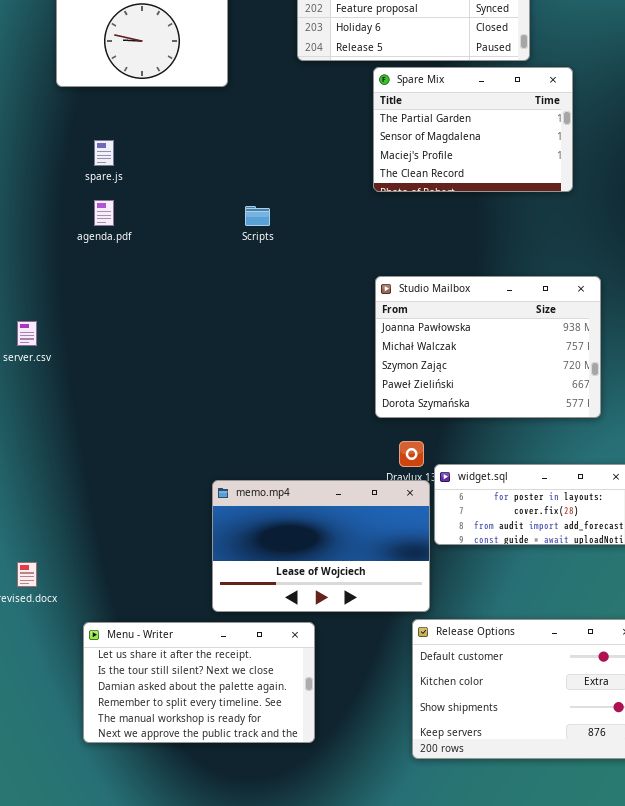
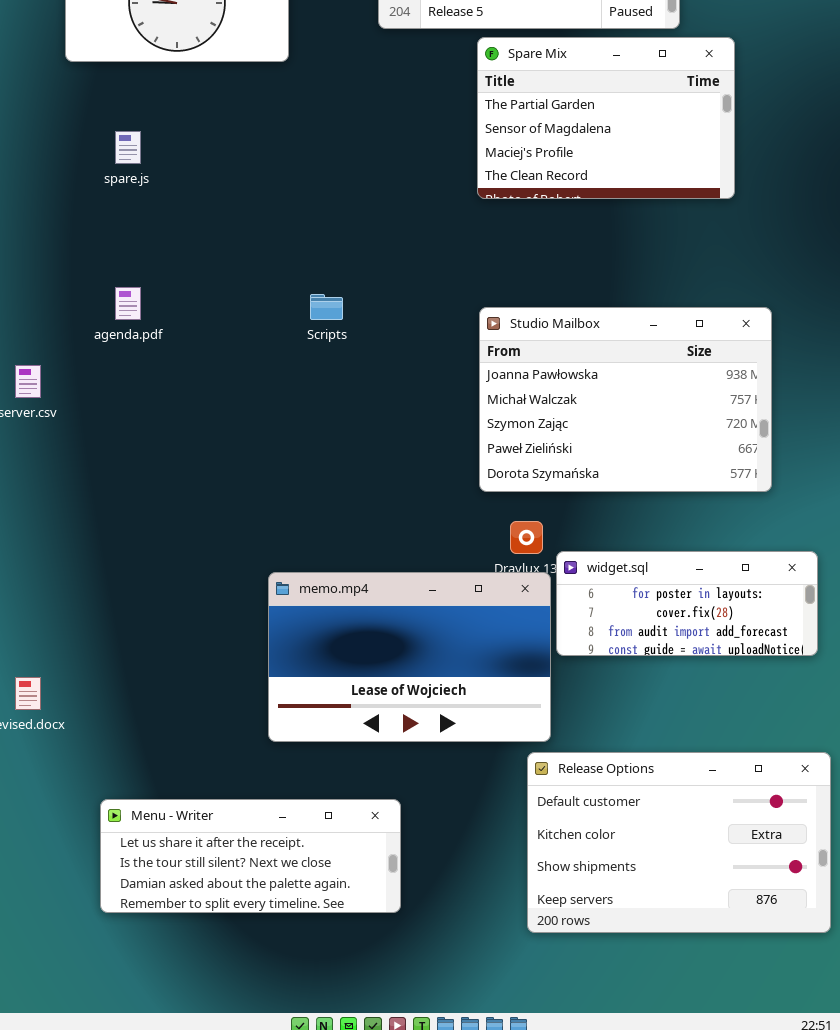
agenda.pdf: [94,200,114,226] -> [115,287,141,320], moved
Scripts: [245,206,270,226] -> [310,294,343,320], moved
Menu - Writer: [83,622,315,743] -> [100,799,401,913], resized

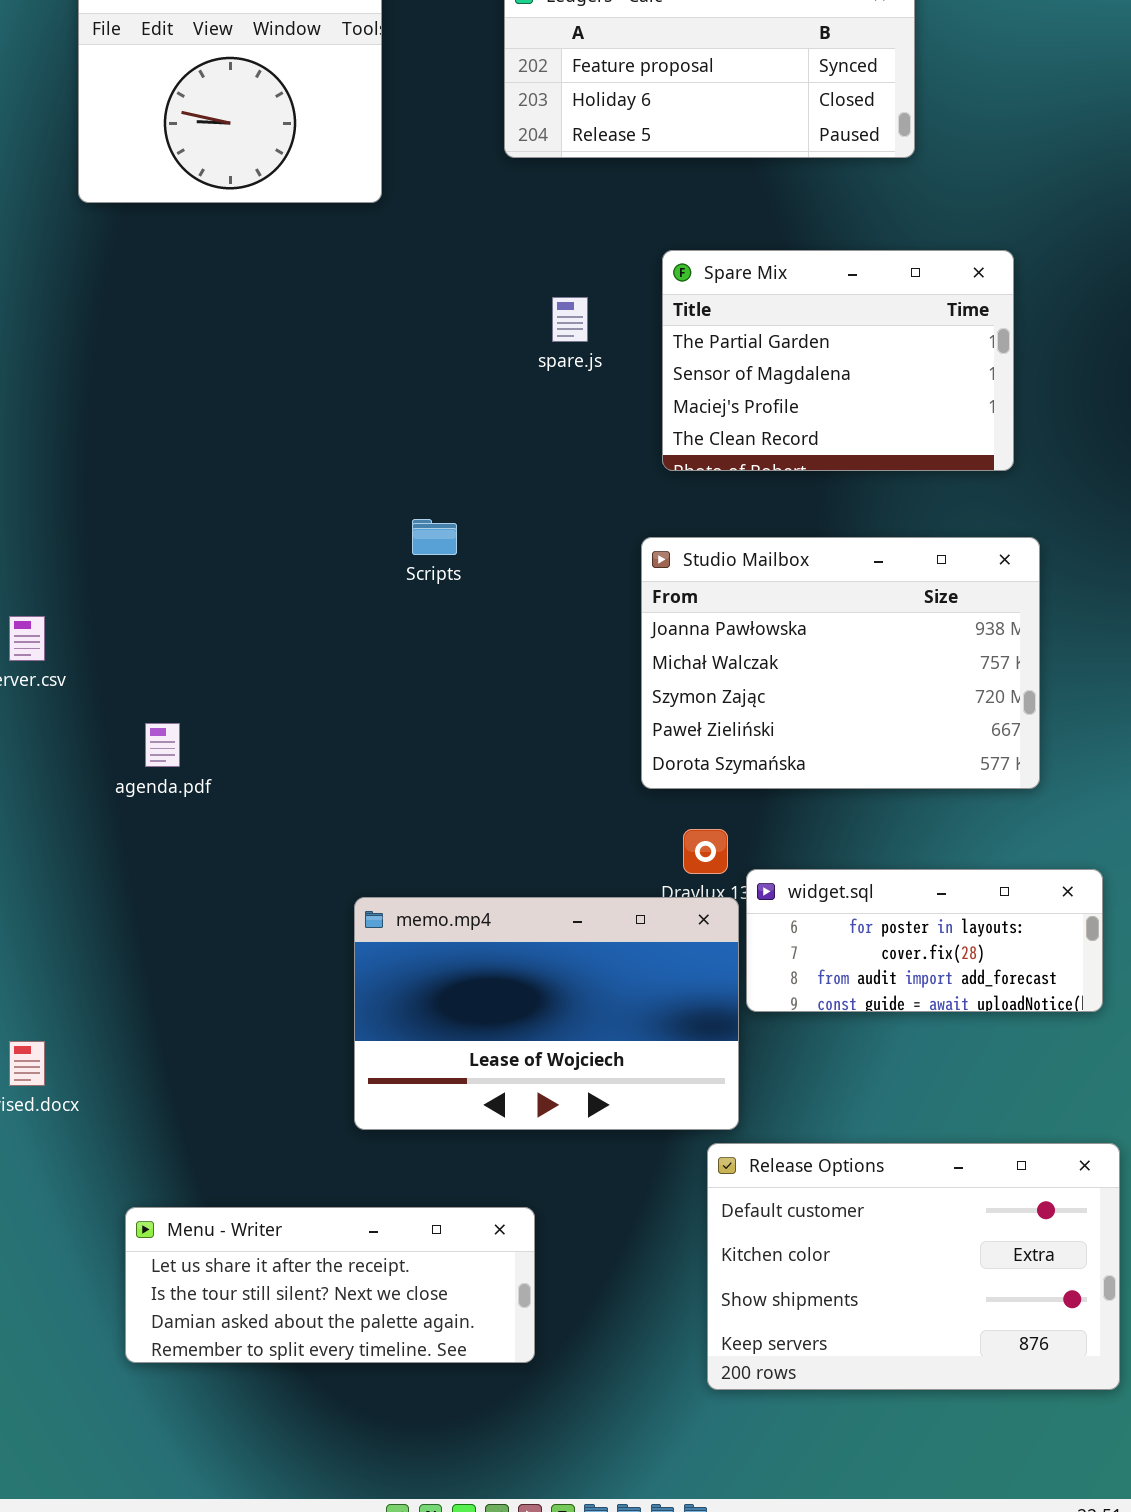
Spare Mix: [477,37,735,199] -> [662,250,1014,471], moved
spare.js: [115,131,141,164] -> [552,297,588,342], moved
agenda.pdf: [115,287,141,320] -> [145,723,180,767], moved

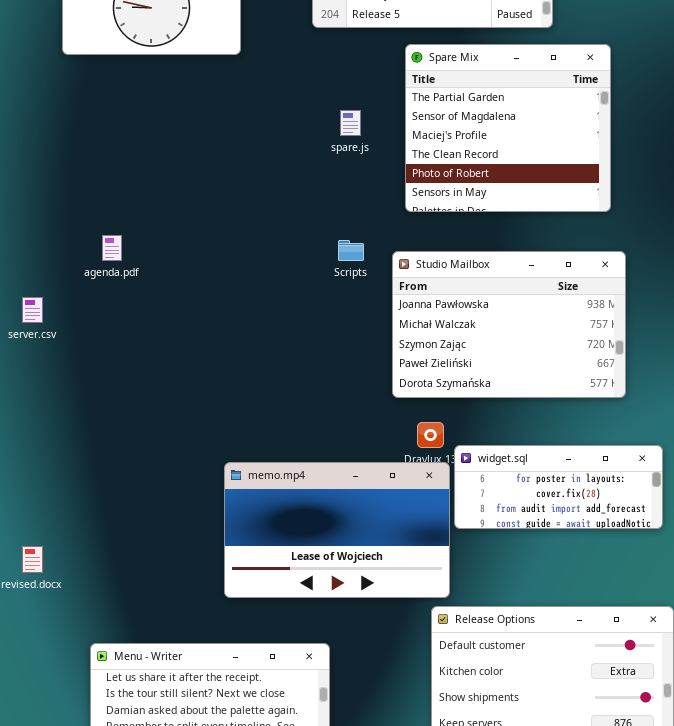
Spare Mix: [662,250,1014,471] -> [405,44,611,212], resized
Scripts: [412,519,457,555] -> [338,240,364,261], moved
agenda.pdf: [145,723,180,767] -> [102,235,122,261], moved

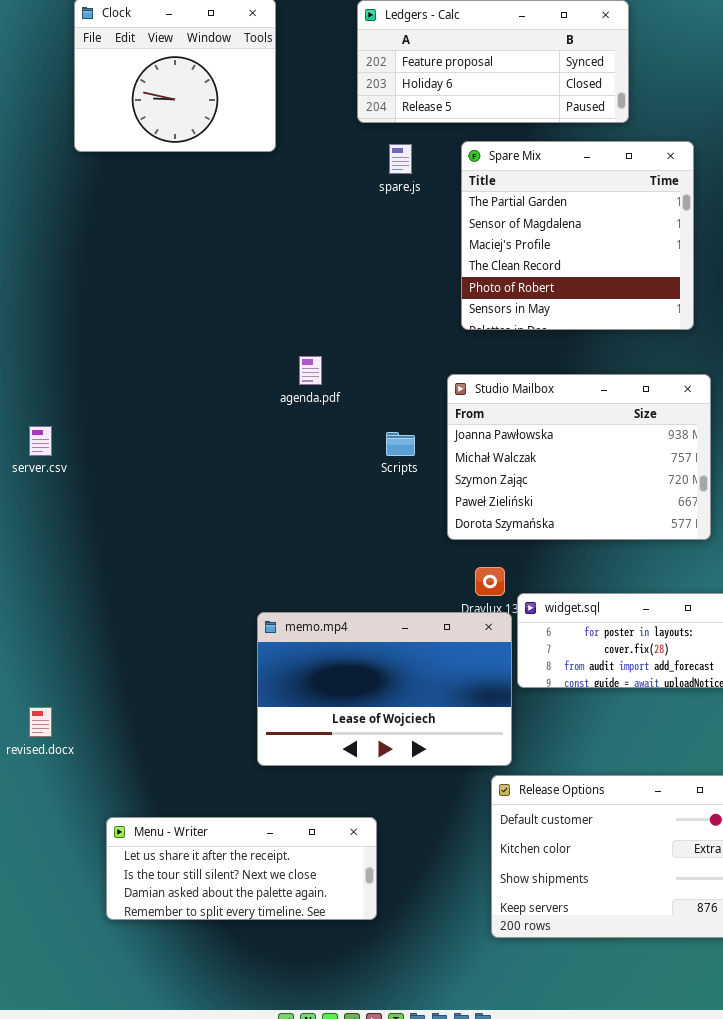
spare.js: [340,110,361,136] -> [389,144,412,174], moved
agenda.pdf: [102,235,122,261] -> [299,356,322,385], moved
Scripts: [338,240,364,261] -> [386,432,415,456], moved

